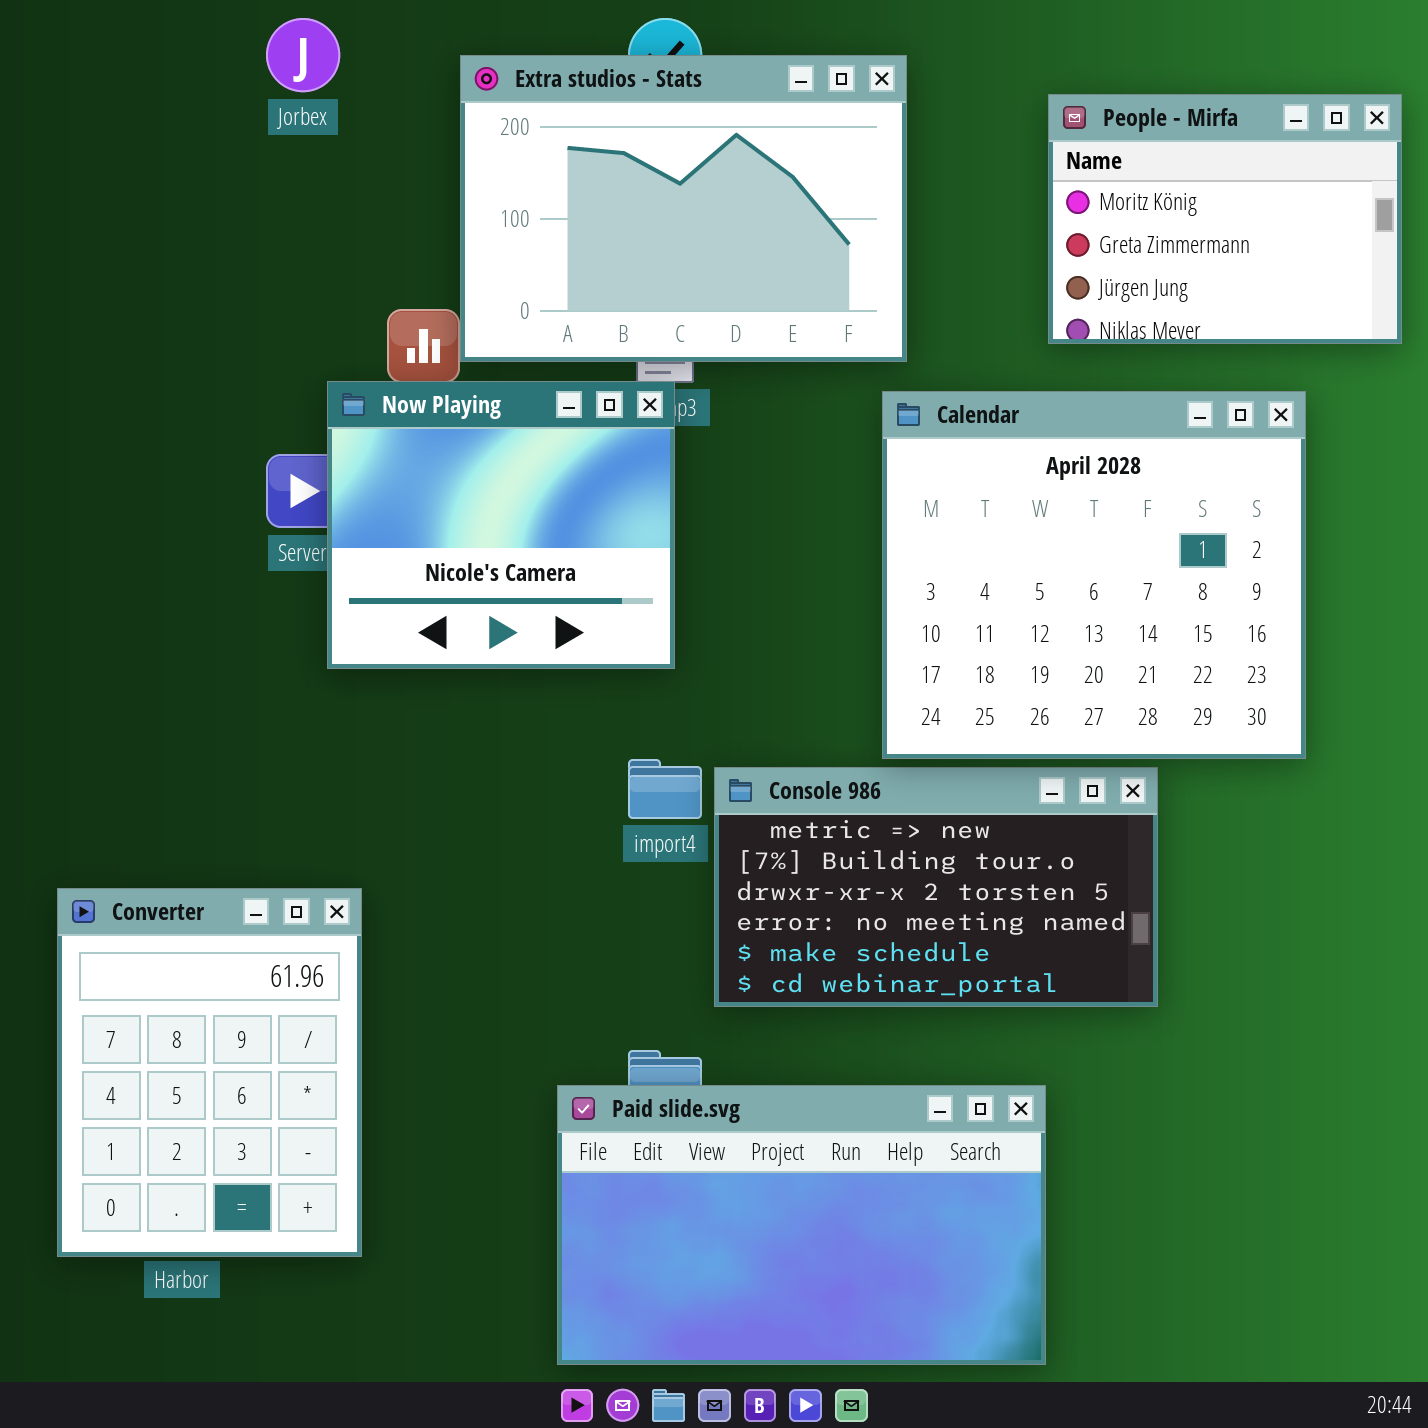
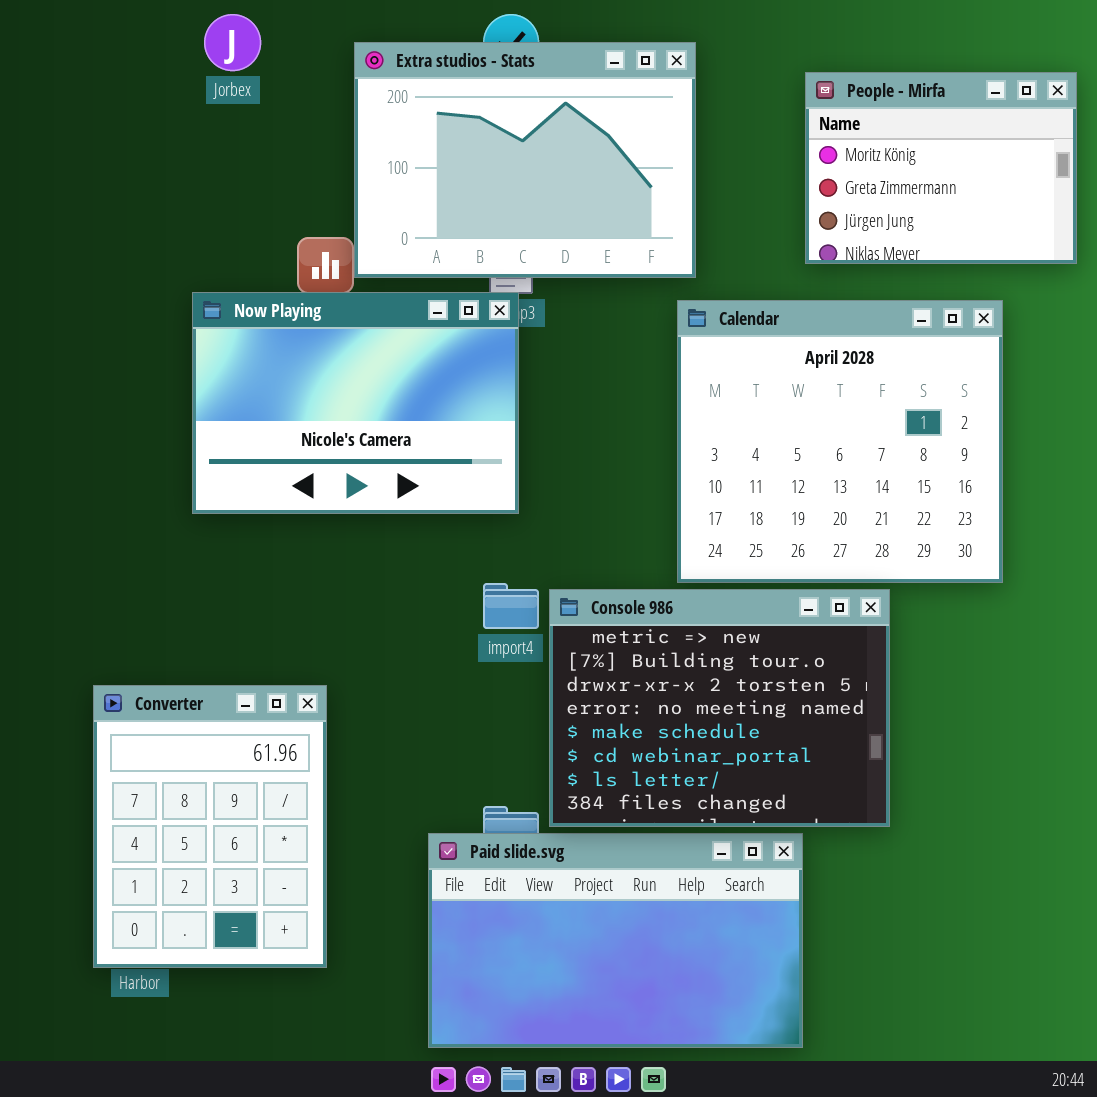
Now Playing: [327,381,675,669] -> [192,292,519,514], resized
Console 986: [714,767,1158,1007] -> [549,589,890,827], resized
Converter: [57,888,362,1257] -> [93,685,327,968], moved

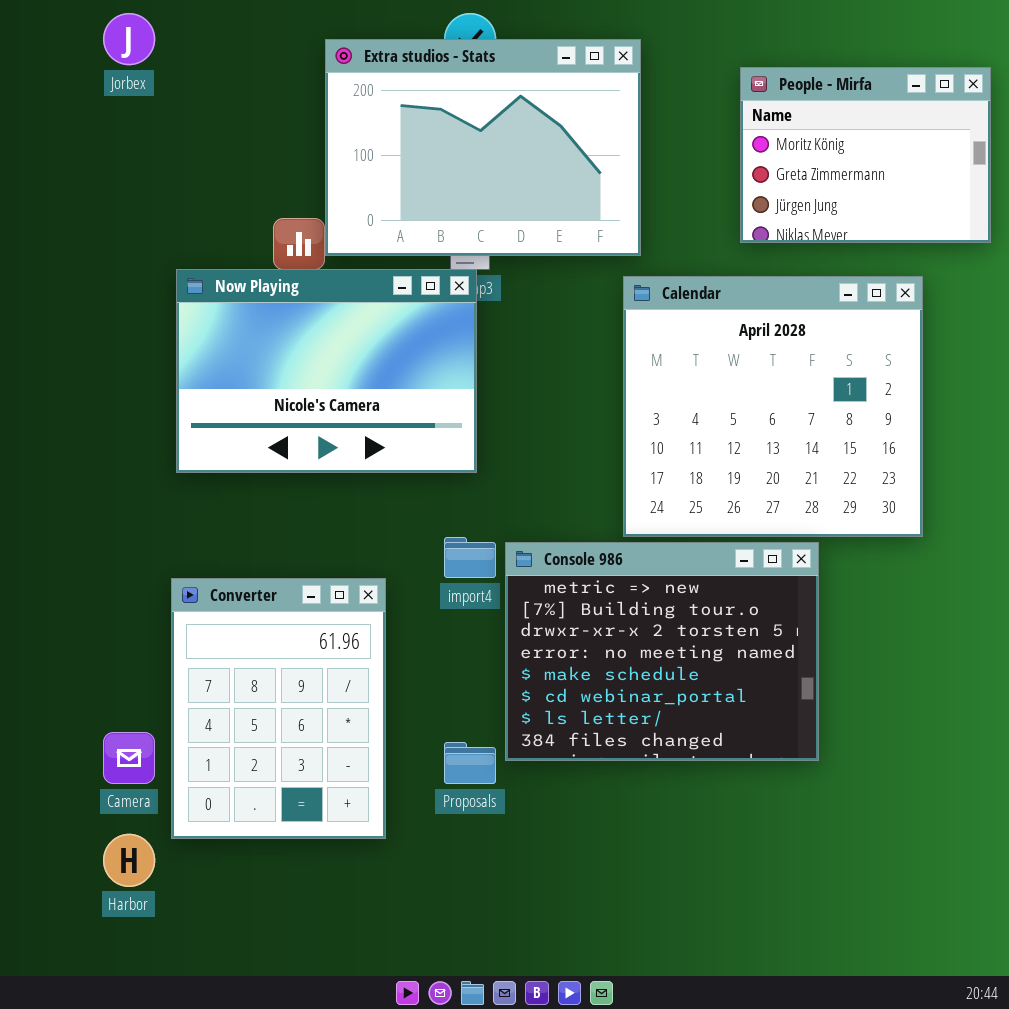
Jorbex: [204,14,261,71] -> [103,13,155,65], moved
Converter: [93,685,327,968] -> [171,578,386,839], moved
Paid slide.svg: [428,833,803,1048] -> none, closed

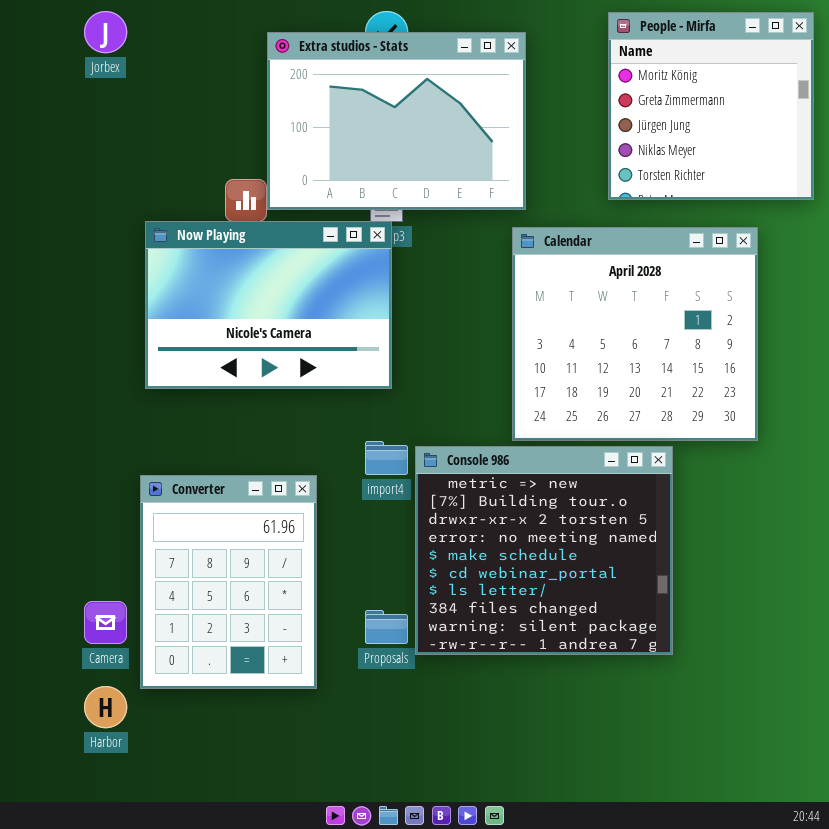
People - Mirfa: [740,67,991,243] -> [608,12,814,200], resized
Console 986: [505,542,819,761] -> [415,446,673,655], resized

